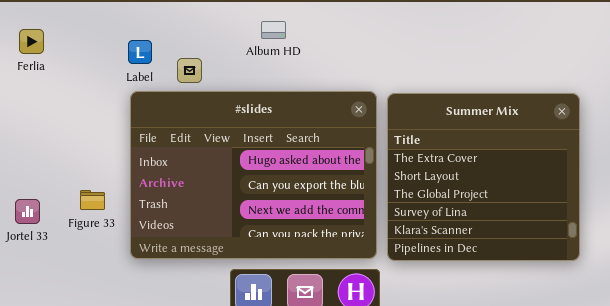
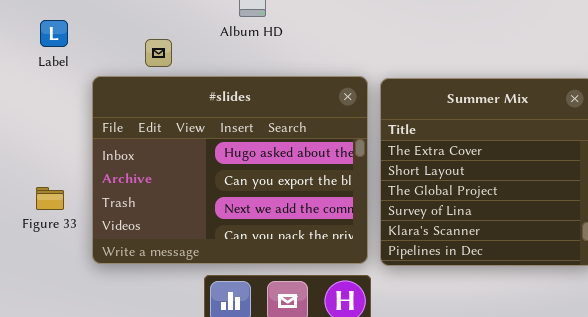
Label: [128,40,152,64] -> [40,20,68,47], moved

